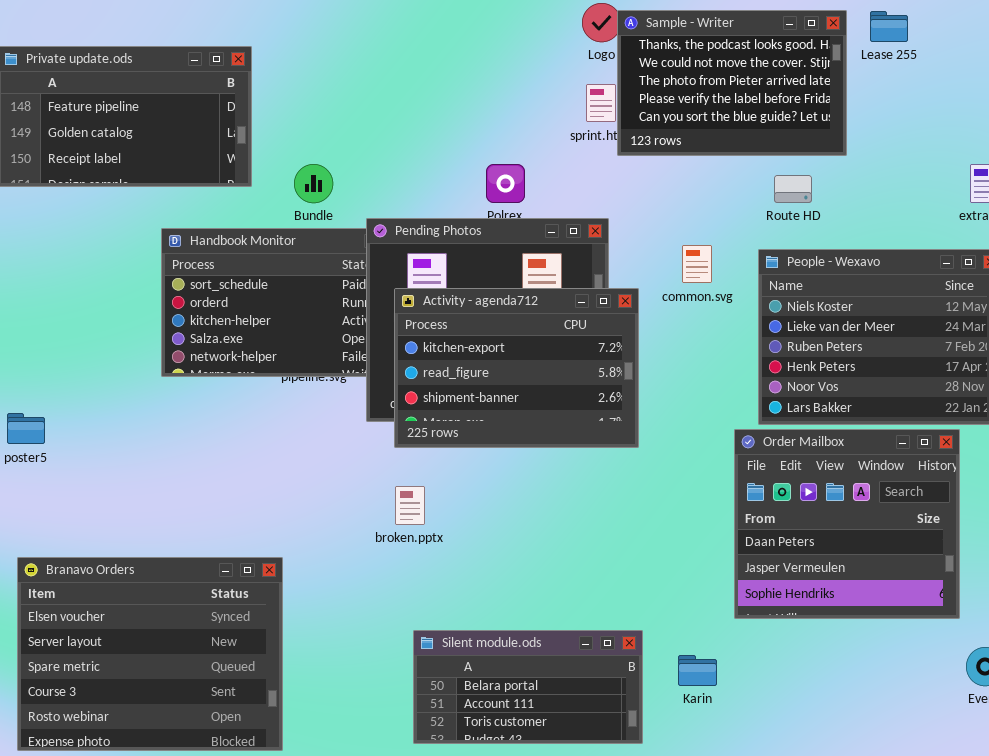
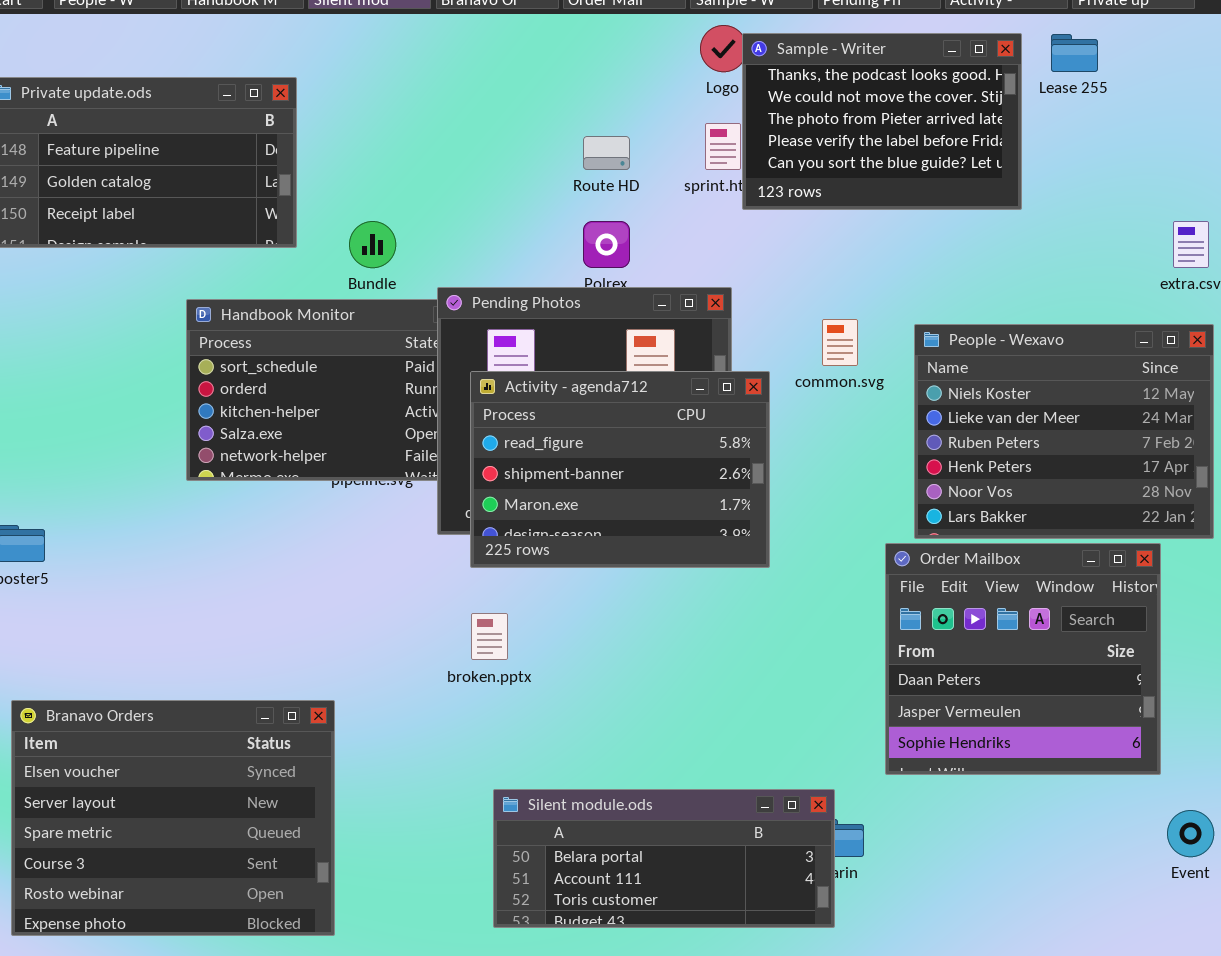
Route HD: [774,175,812,203] -> [583,136,630,170], moved
Activity - agenda712: [394,288,639,448] -> [470,371,770,568], scrolled down 1 row
Silent module.ods: [413,630,643,744] -> [493,789,835,928], resized

